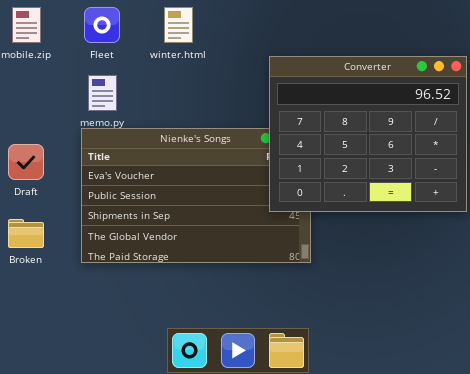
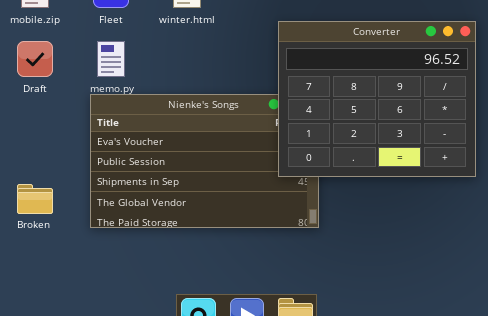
Draft: [8,144,44,180] -> [17,41,53,77], moved

